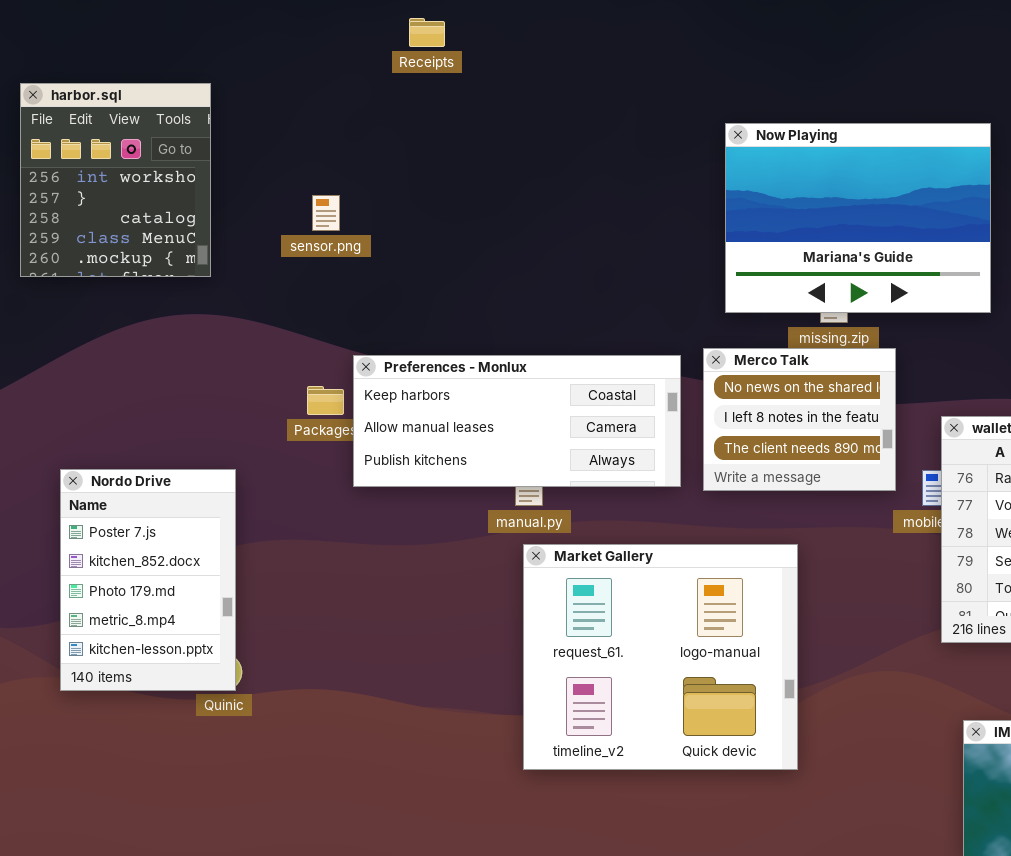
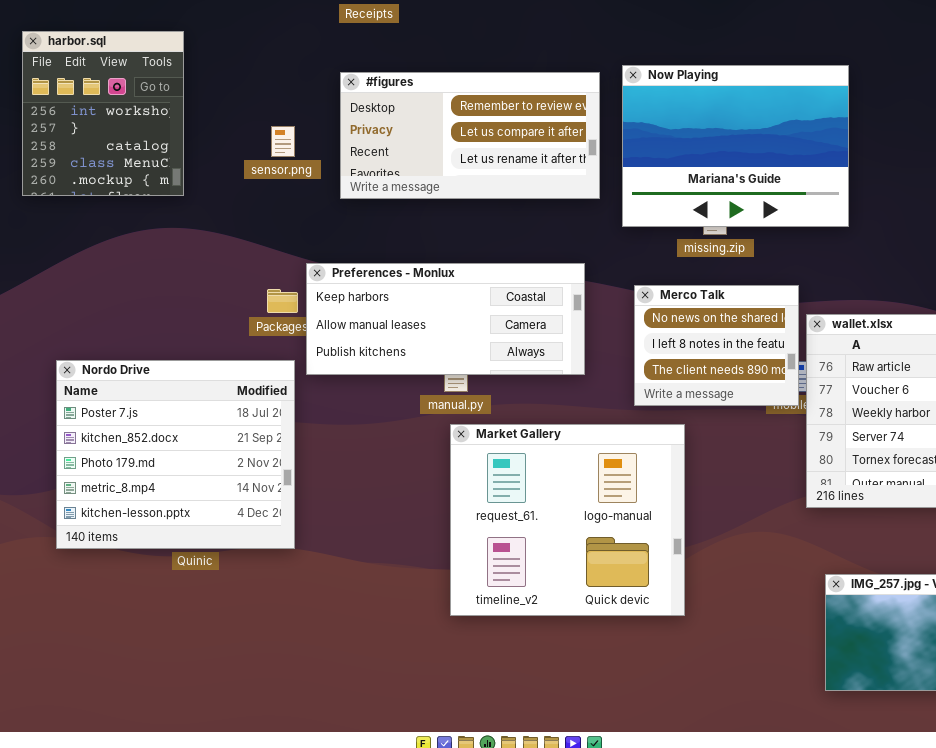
#figures: none -> [340,72,600,199], opened
Merco Talk: [703,348,896,491] -> [634,285,799,406], moved
Nordo Drive: [60,469,236,691] -> [56,360,295,549], resized

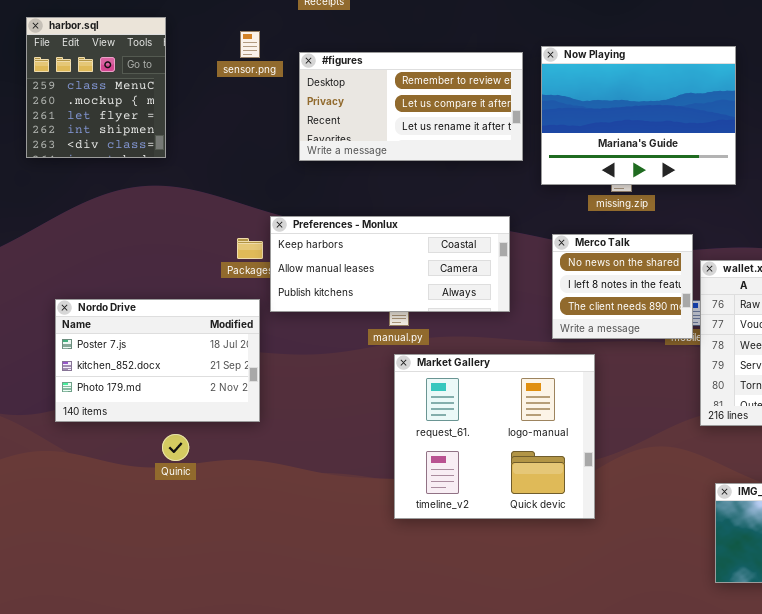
harbor.sql: [22,31,184,196] -> [26,17,166,158], scrolled down 3 rows
sensor.png: [271,126,295,157] -> [240,31,260,58], moved
Nordo Drive: [56,360,295,549] -> [55,299,260,422], resized

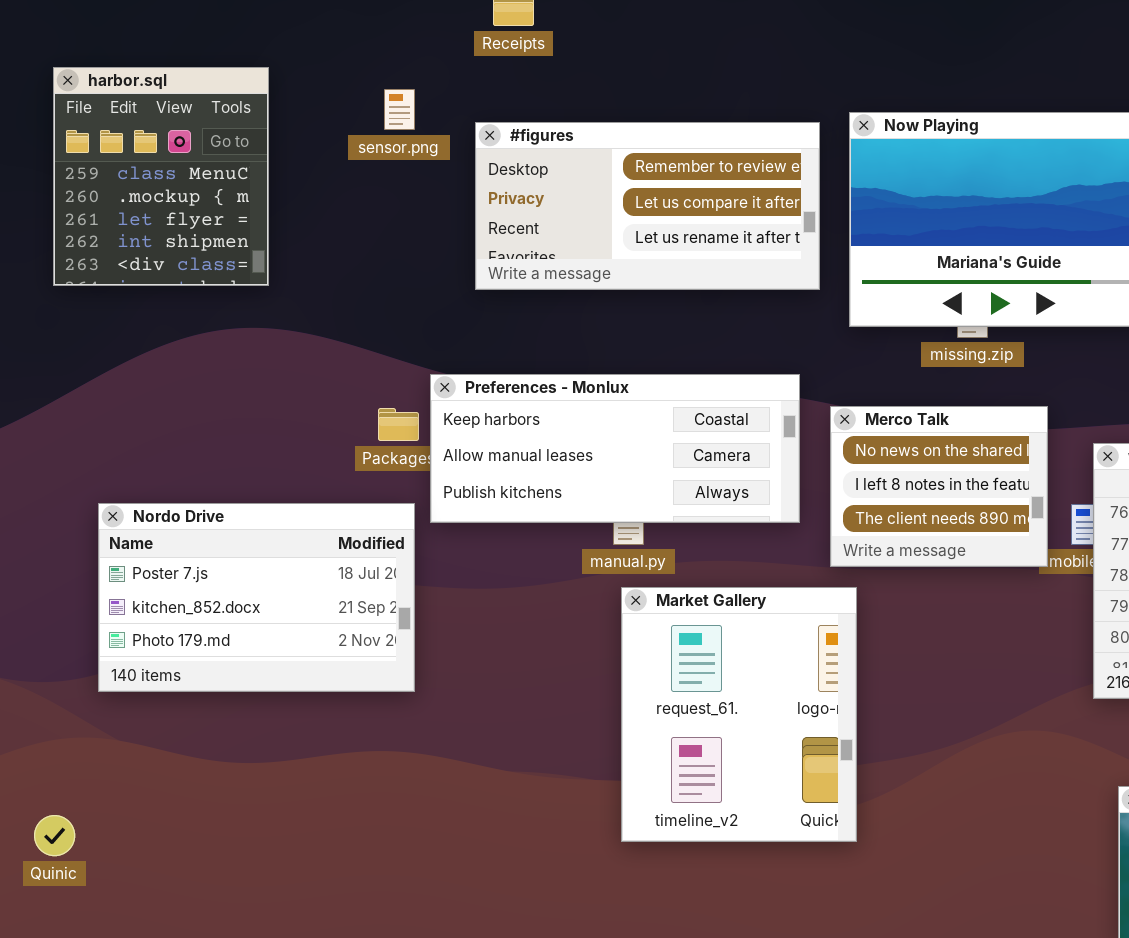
Merco Talk: [552,234,693,339] -> [830,406,1048,567], moved
Market Gallery: [394,354,595,519] -> [621,587,857,842], resized
Quinic: [162,434,189,461] -> [34,815,75,856], moved

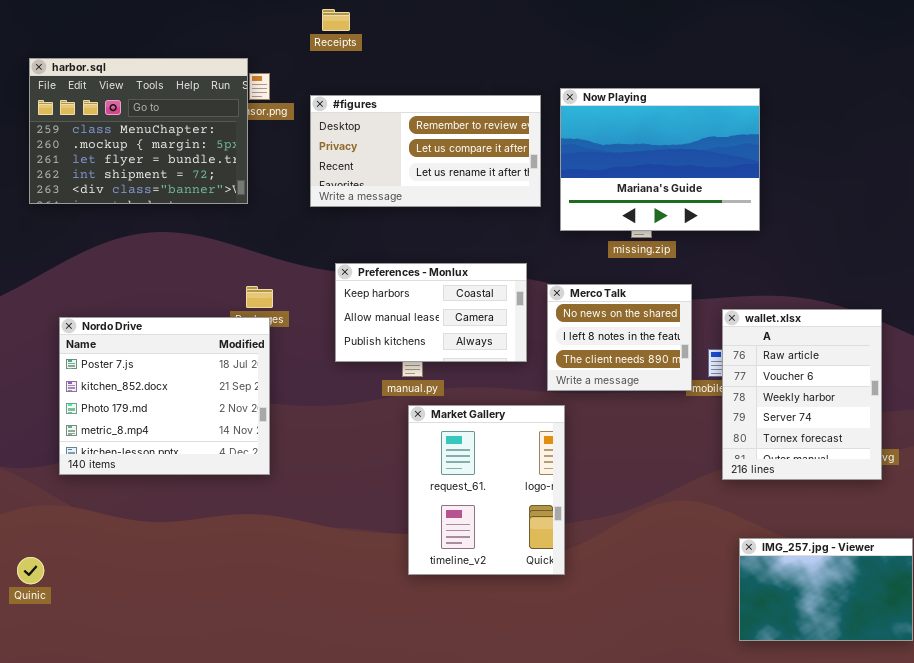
harbor.sql: [53,67,269,286] -> [29,58,248,204], resized
Preferences - Monlux: [430,374,800,523] -> [335,263,527,362], resized
Nordo Drive: [98,503,415,692] -> [59,317,270,475], resized

